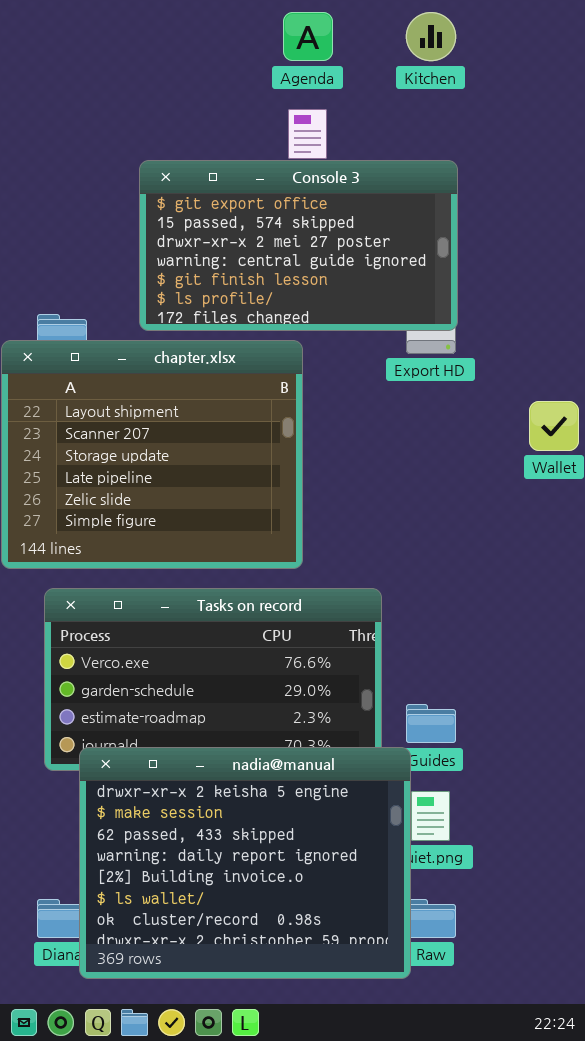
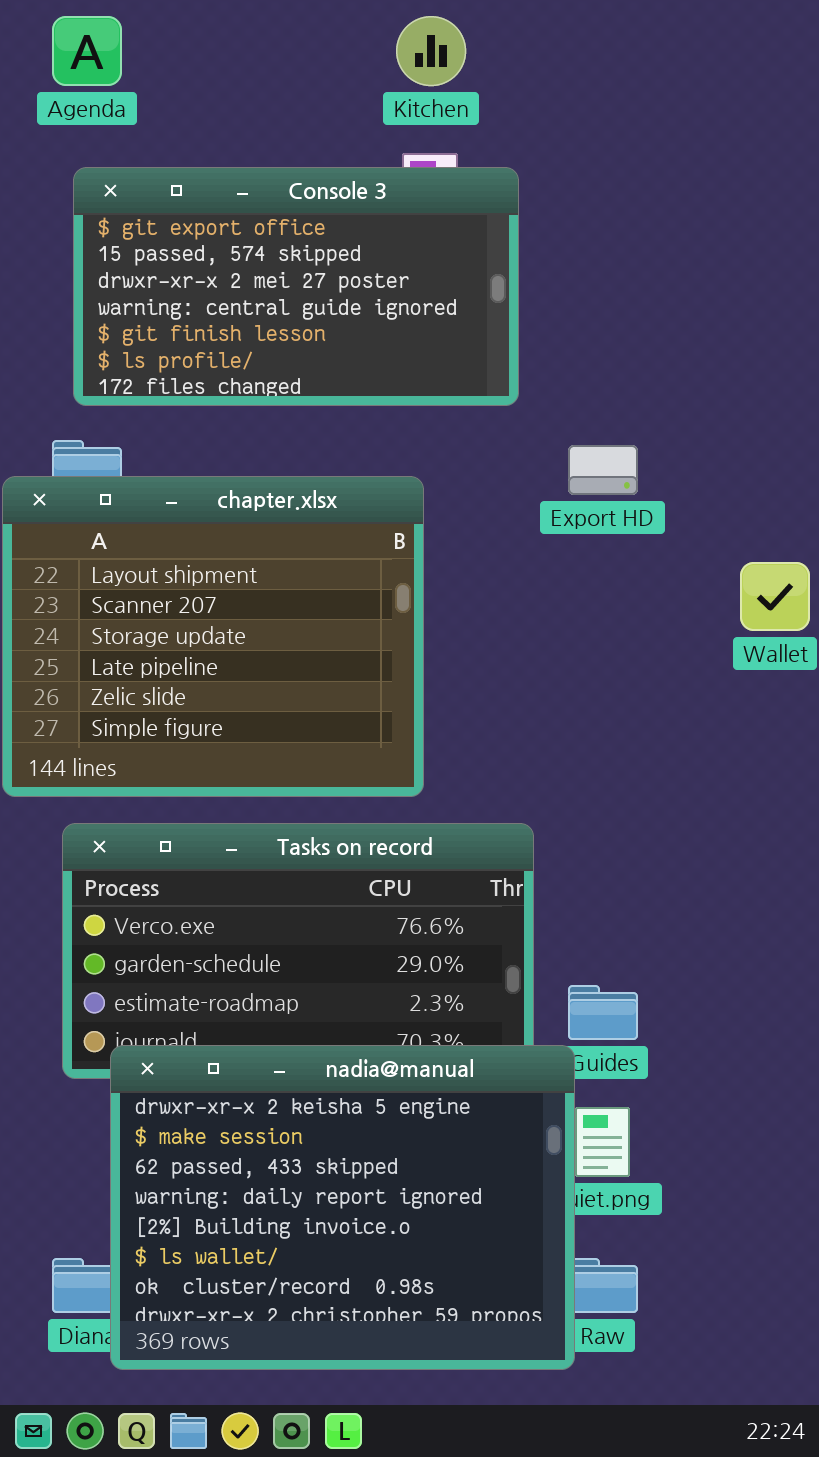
Agenda: [283,12,333,61] -> [52,16,122,86], moved
Kitchen: [406,12,456,61] -> [396,16,466,86], moved
Console 3: [139,160,458,331] -> [73,167,519,406], moved

